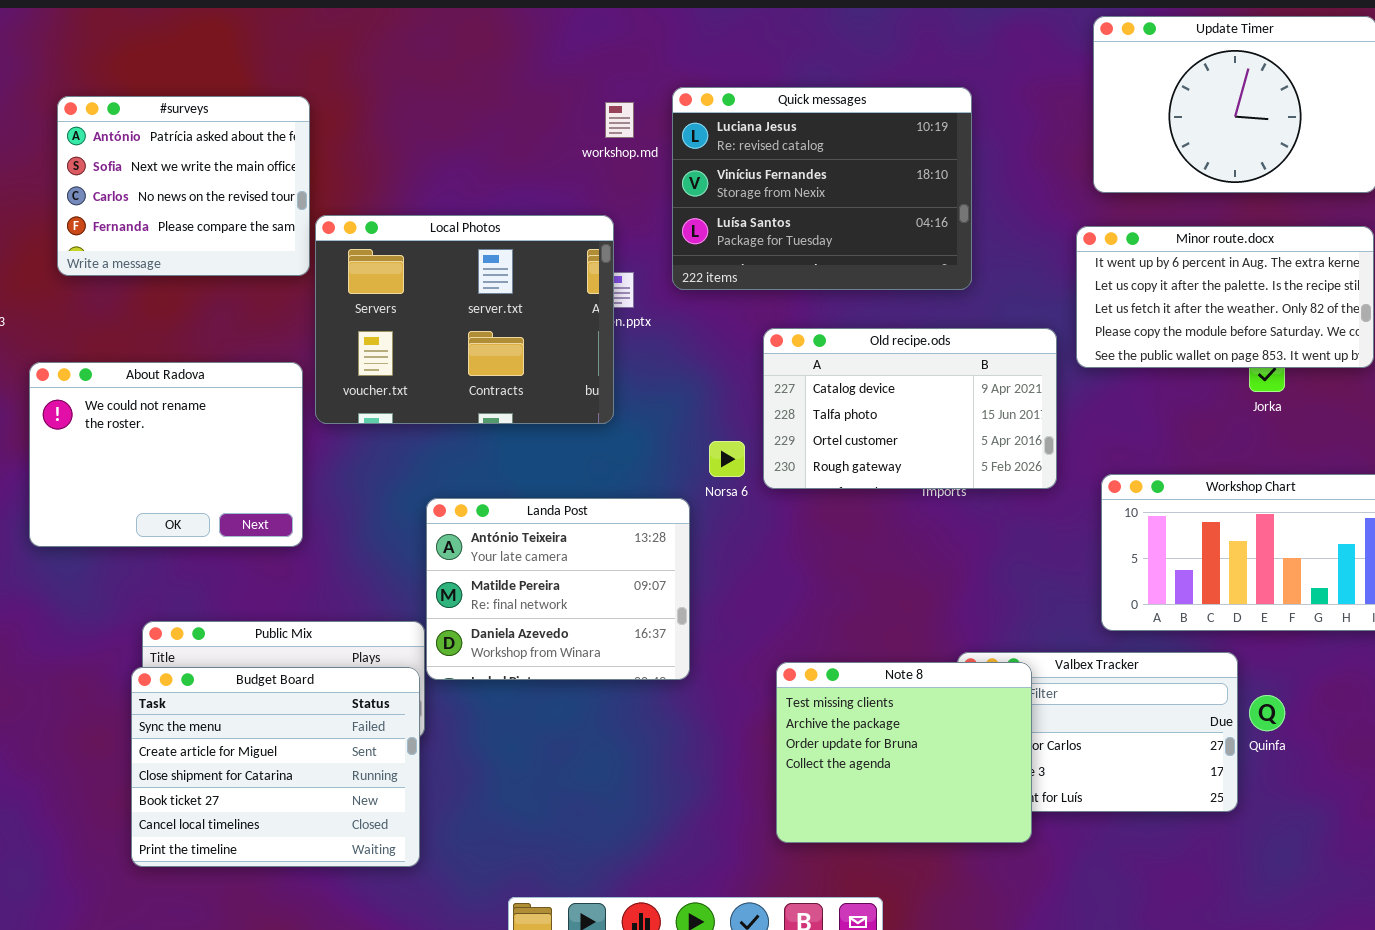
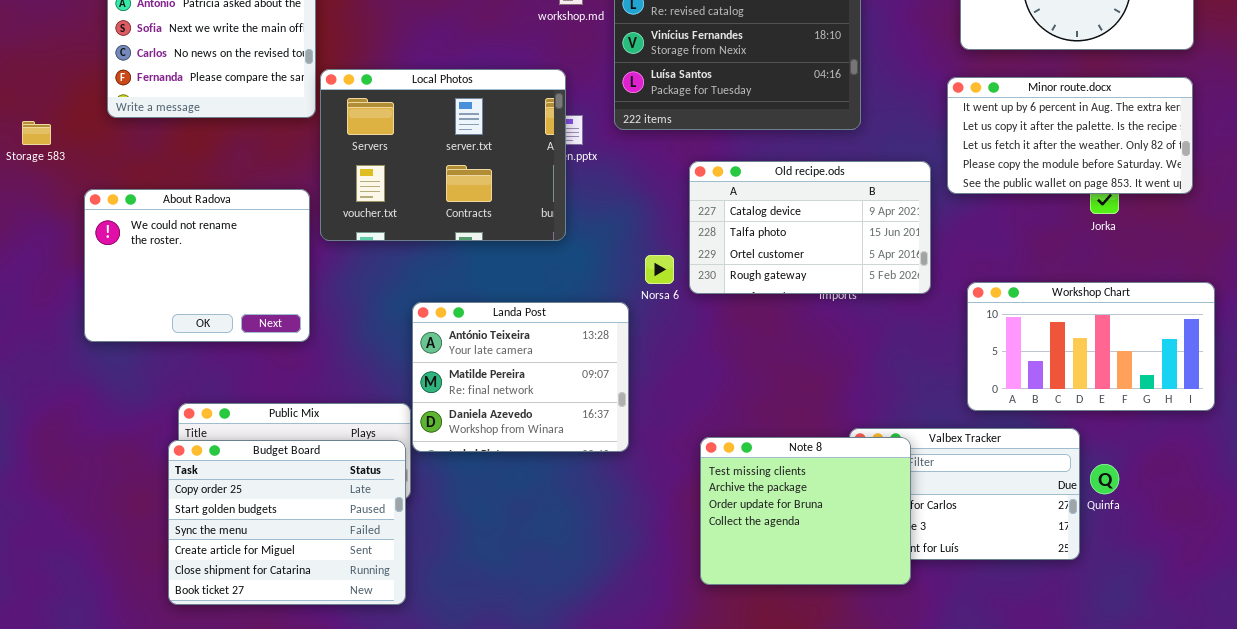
Budget Board: [131,667,420,867] -> [168,440,406,605], scrolled up 2 rows

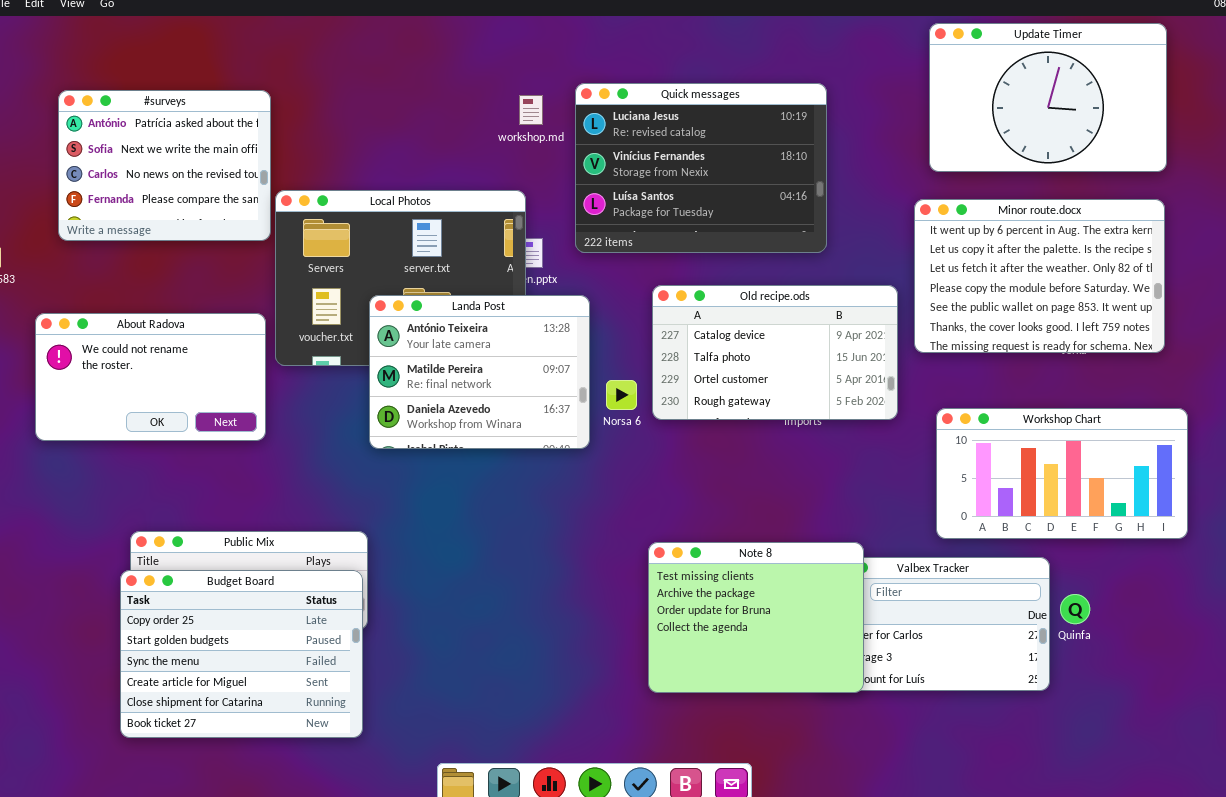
Minor route.docx: [947,77,1193,194] -> [914,199,1165,353], resized
About Radova: [84,189,310,342] -> [35,313,266,441], resized
Landa Post: [412,302,629,452] -> [369,295,590,449], moved
Note 8: [700,437,911,585] -> [648,542,864,693], moved

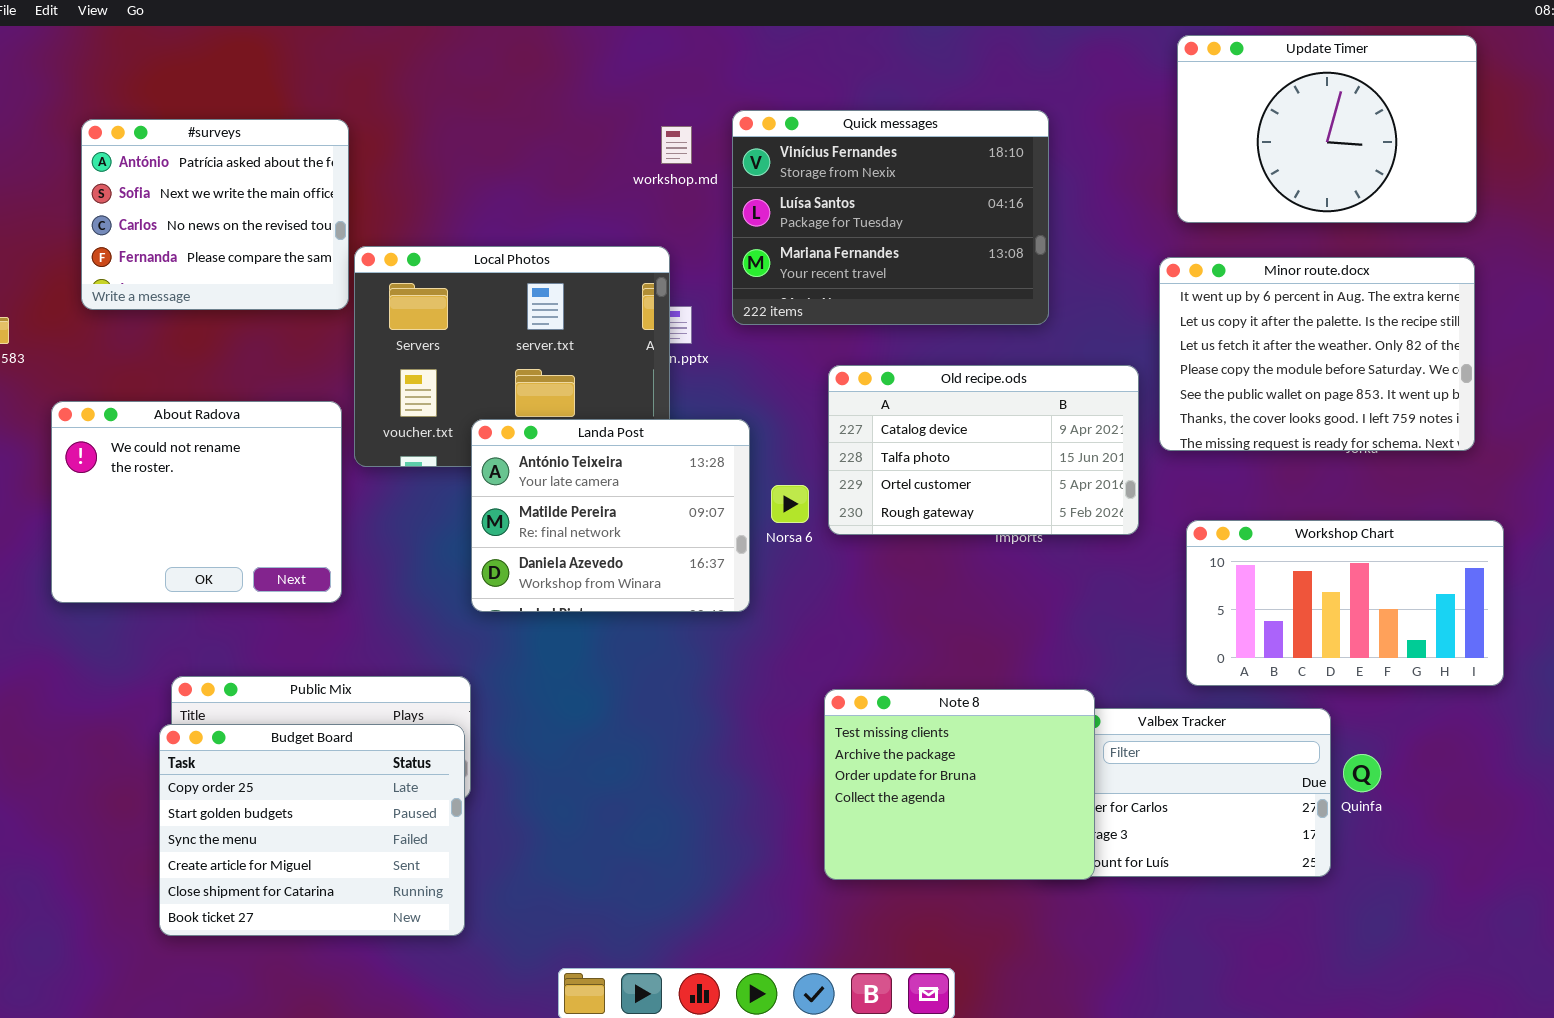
Quick messages: [575,83,827,253] -> [732,110,1049,325], scrolled down 1 row
Landa Post: [369,295,590,449] -> [471,419,750,612], moved
About Radova: [35,313,266,441] -> [51,401,342,603], resized

